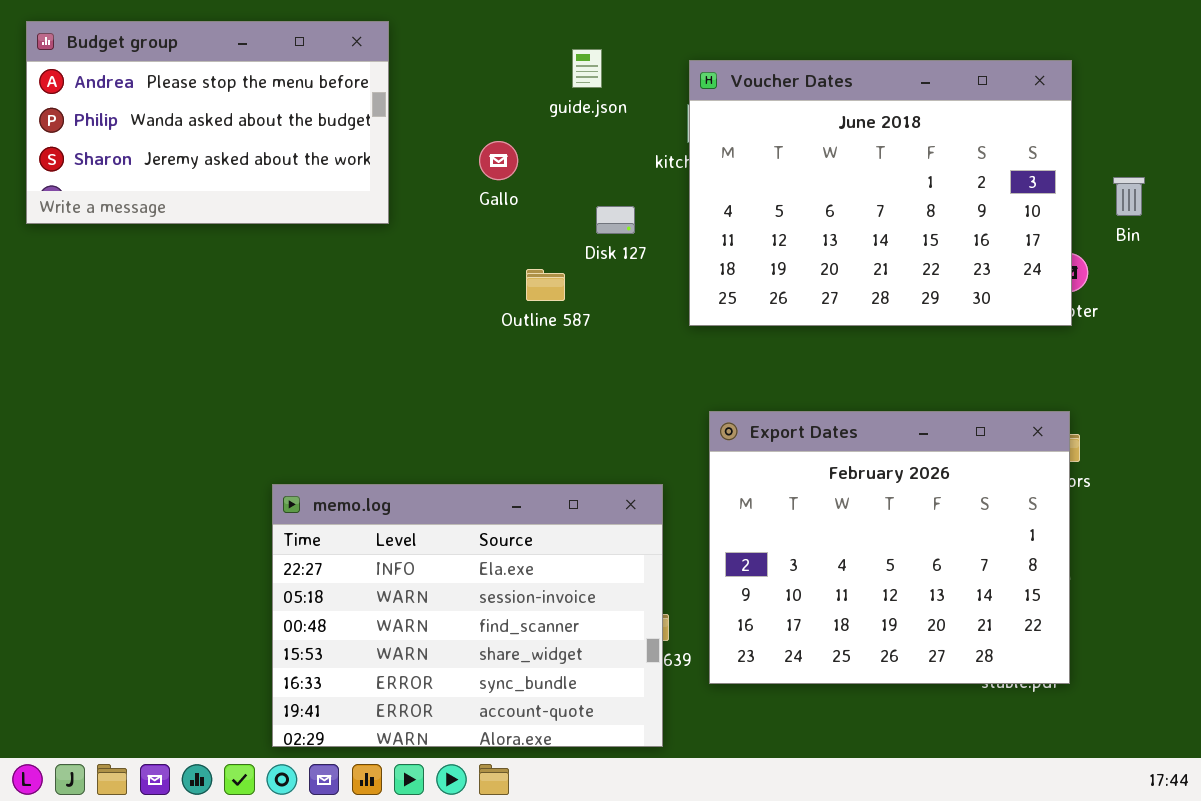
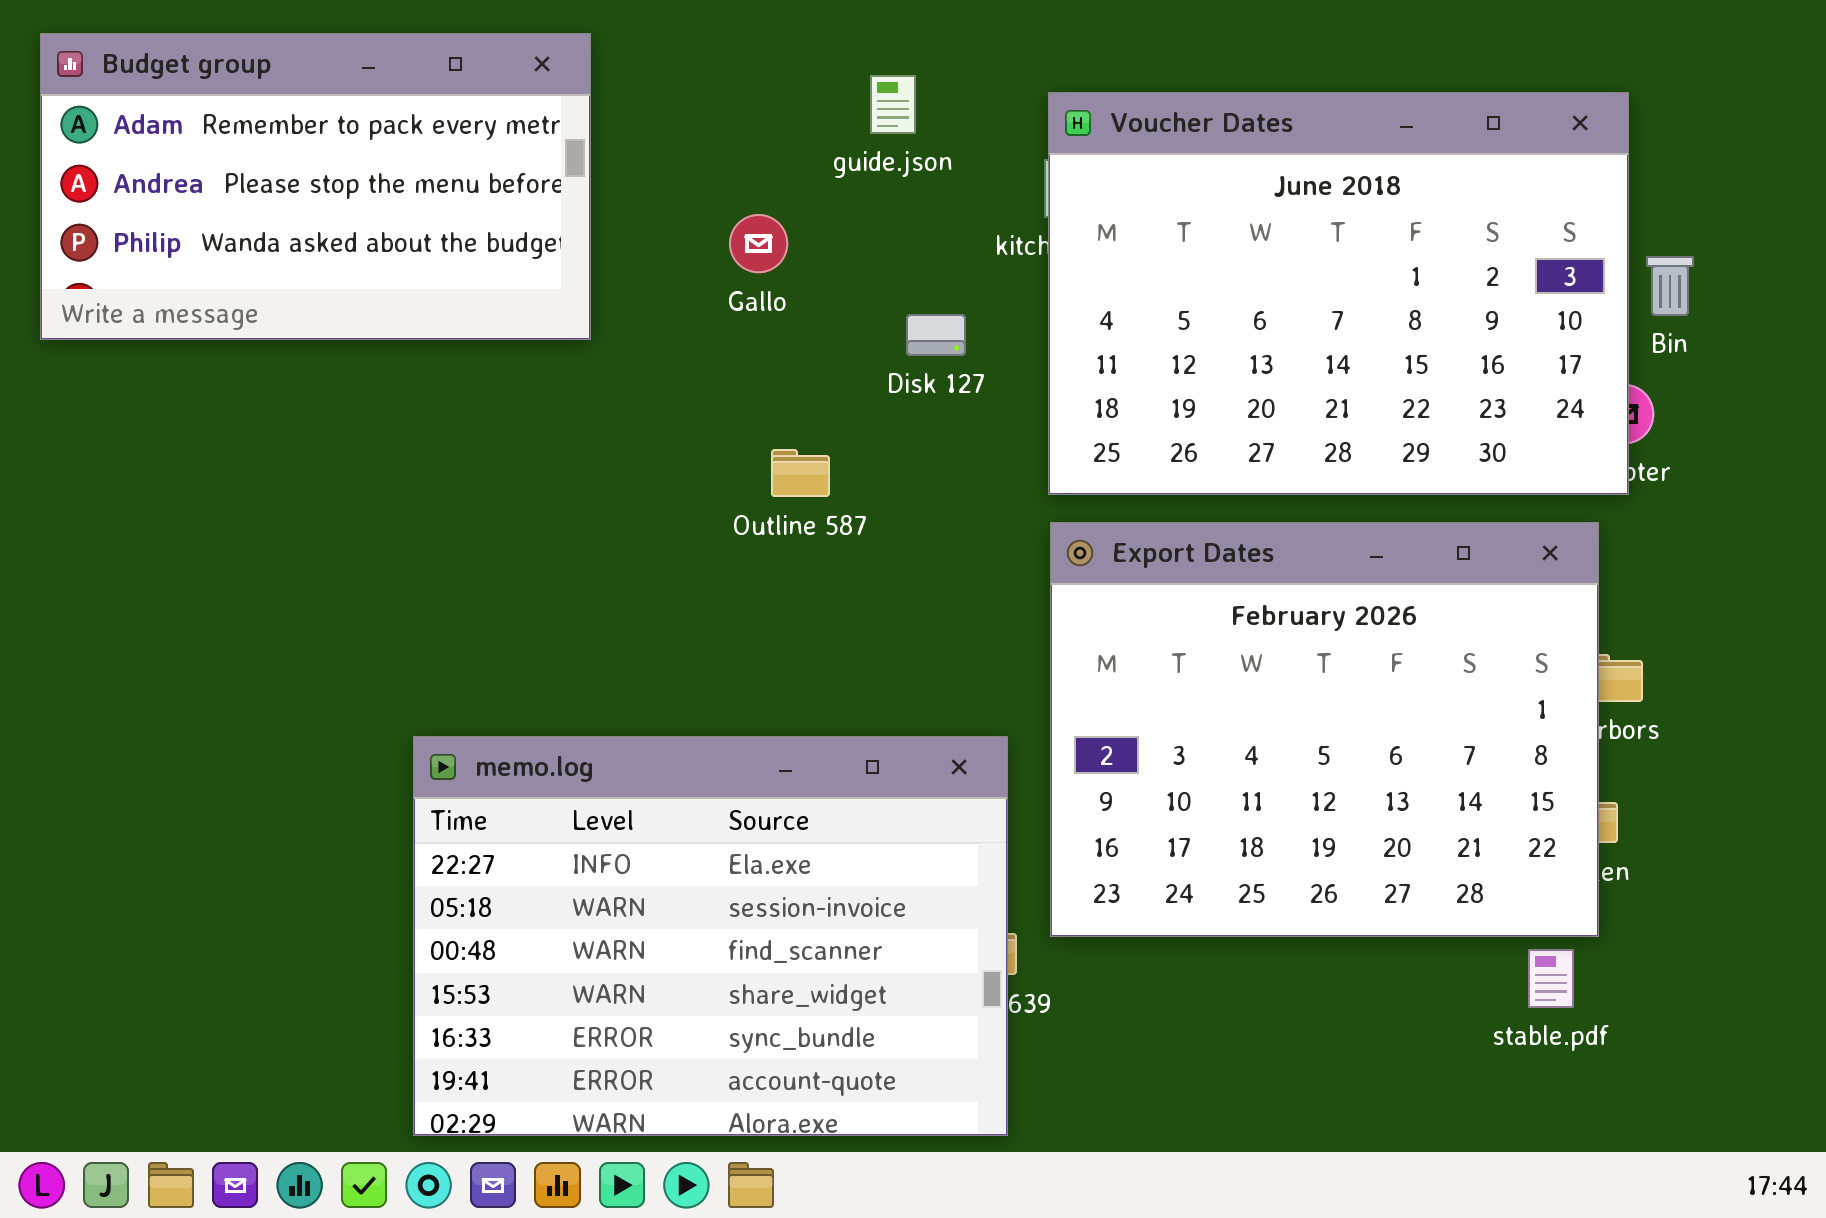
Budget group: [26,21,389,224] -> [40,33,591,340], scrolled up 1 row
Bin: [1113,177,1145,216] -> [1646,256,1694,316], moved
Outline 587: [526,269,565,301] -> [771,449,830,497], moved
Export Dates: [709,411,1070,684] -> [1050,522,1599,937], moved

